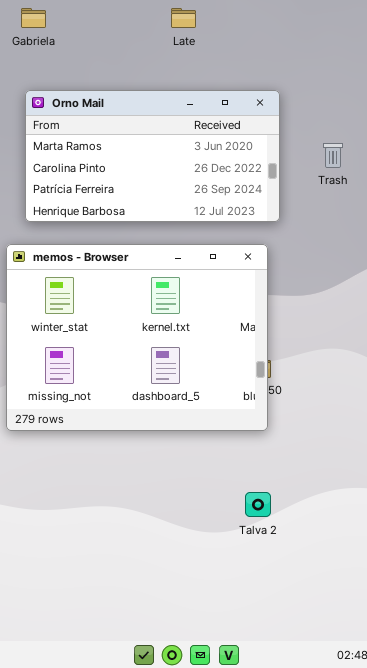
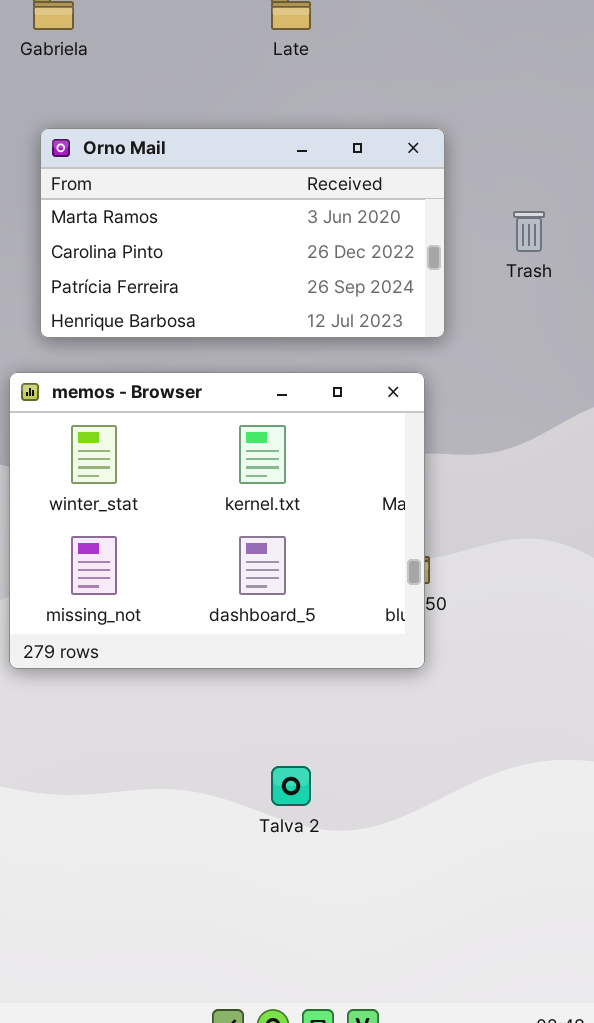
Talva 2: [245,492,271,517] -> [271,766,311,806], moved

